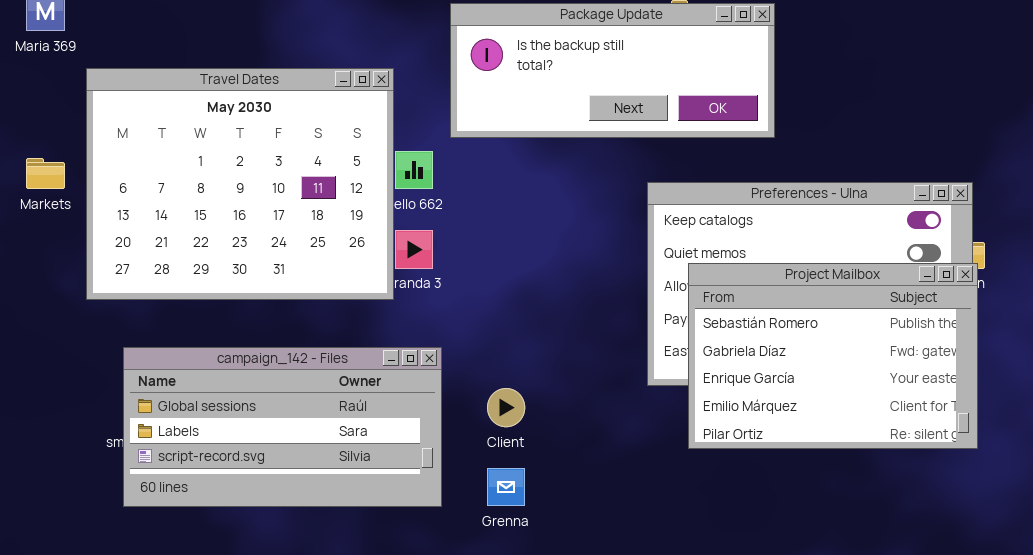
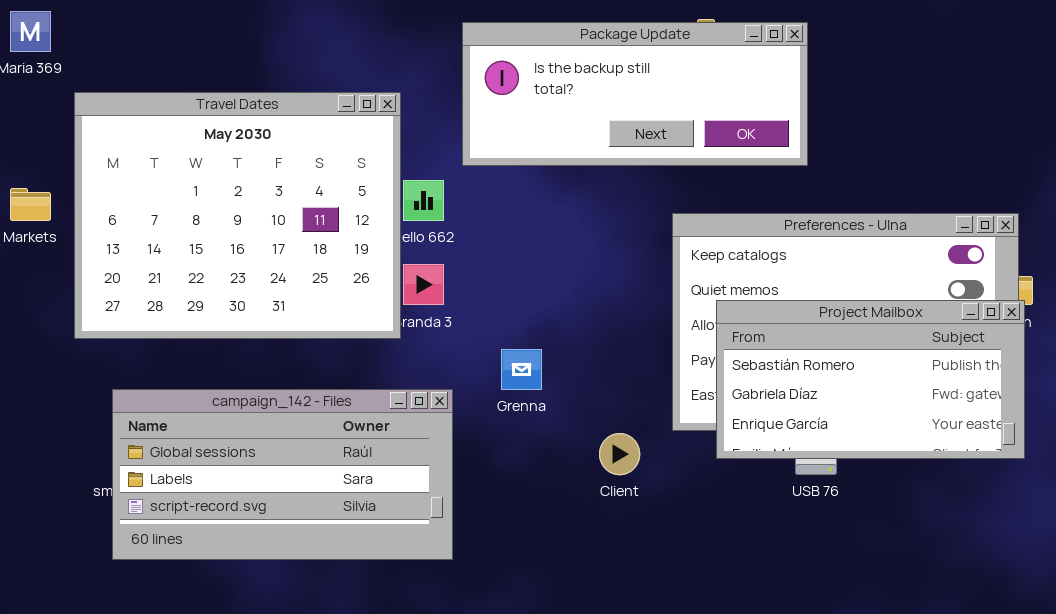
Project Mailbox: [688,263,978,449] -> [716,300,1025,459], resized
Client: [487,388,525,427] -> [599,433,640,475], moved
Grenna: [487,468,525,506] -> [501,349,542,390], moved

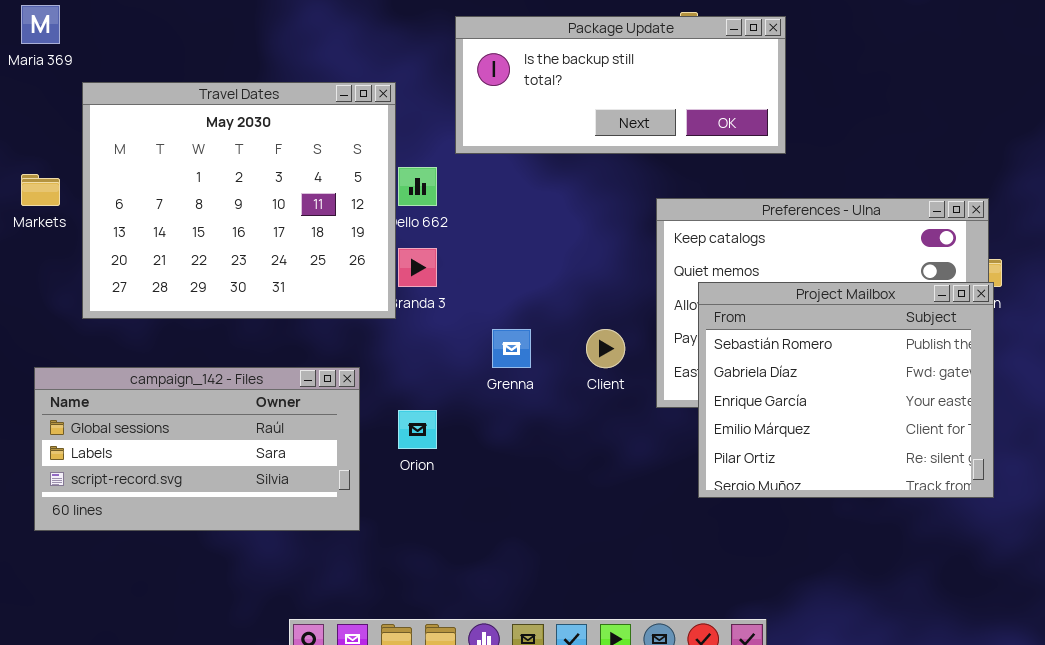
Project Mailbox: [716,300,1025,459] -> [698,282,994,498], resized
campaign_142 - Files: [112,389,453,560] -> [34,367,360,531], moved
Client: [599,433,640,475] -> [586,329,625,368], moved

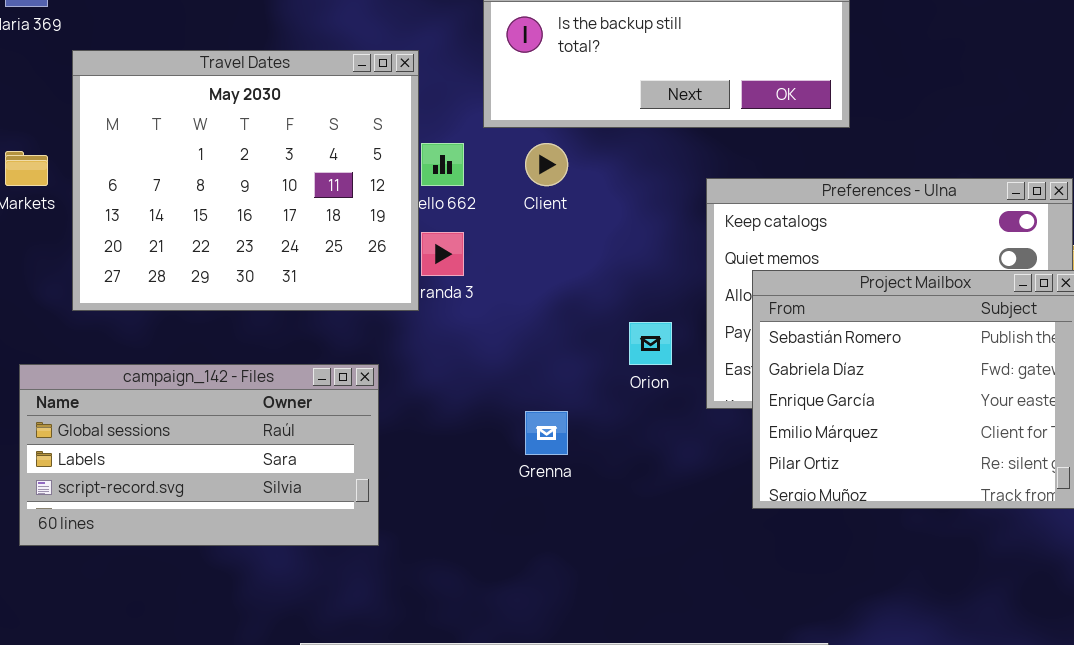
Grenna: [492,329,531,368] -> [525,411,568,455], moved
Client: [586,329,625,368] -> [525,143,568,186], moved
Orion: [398,410,437,449] -> [629,322,672,365], moved

